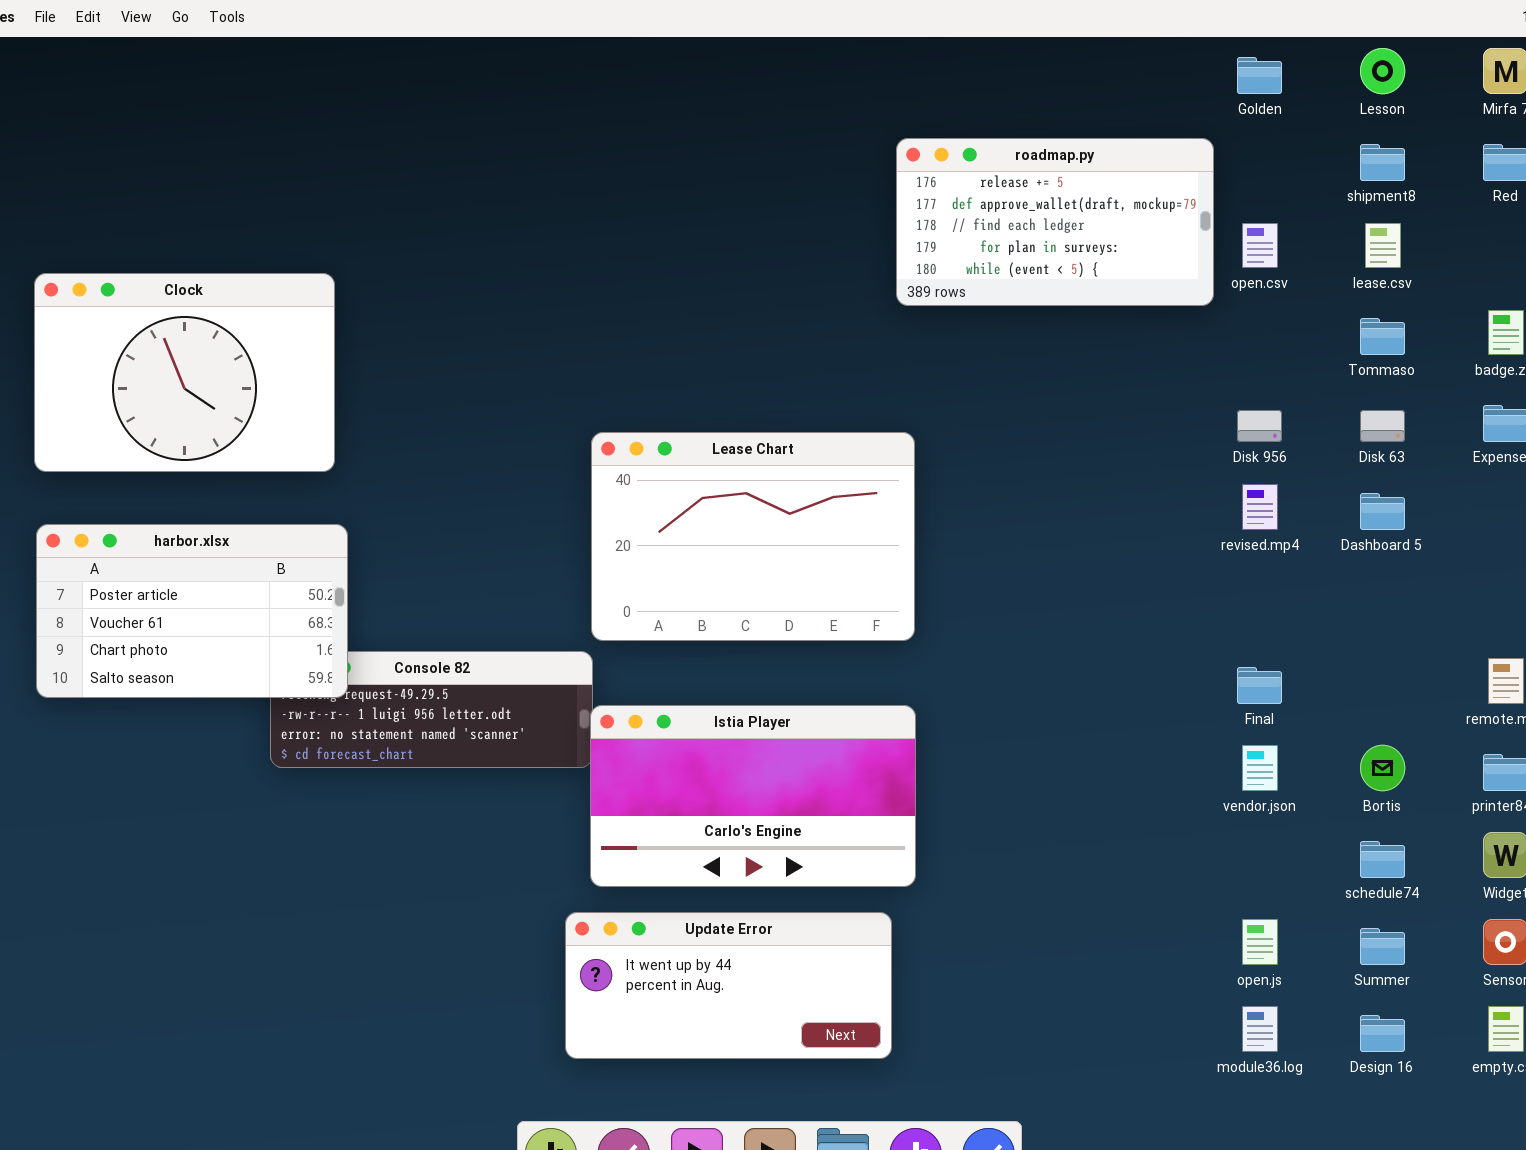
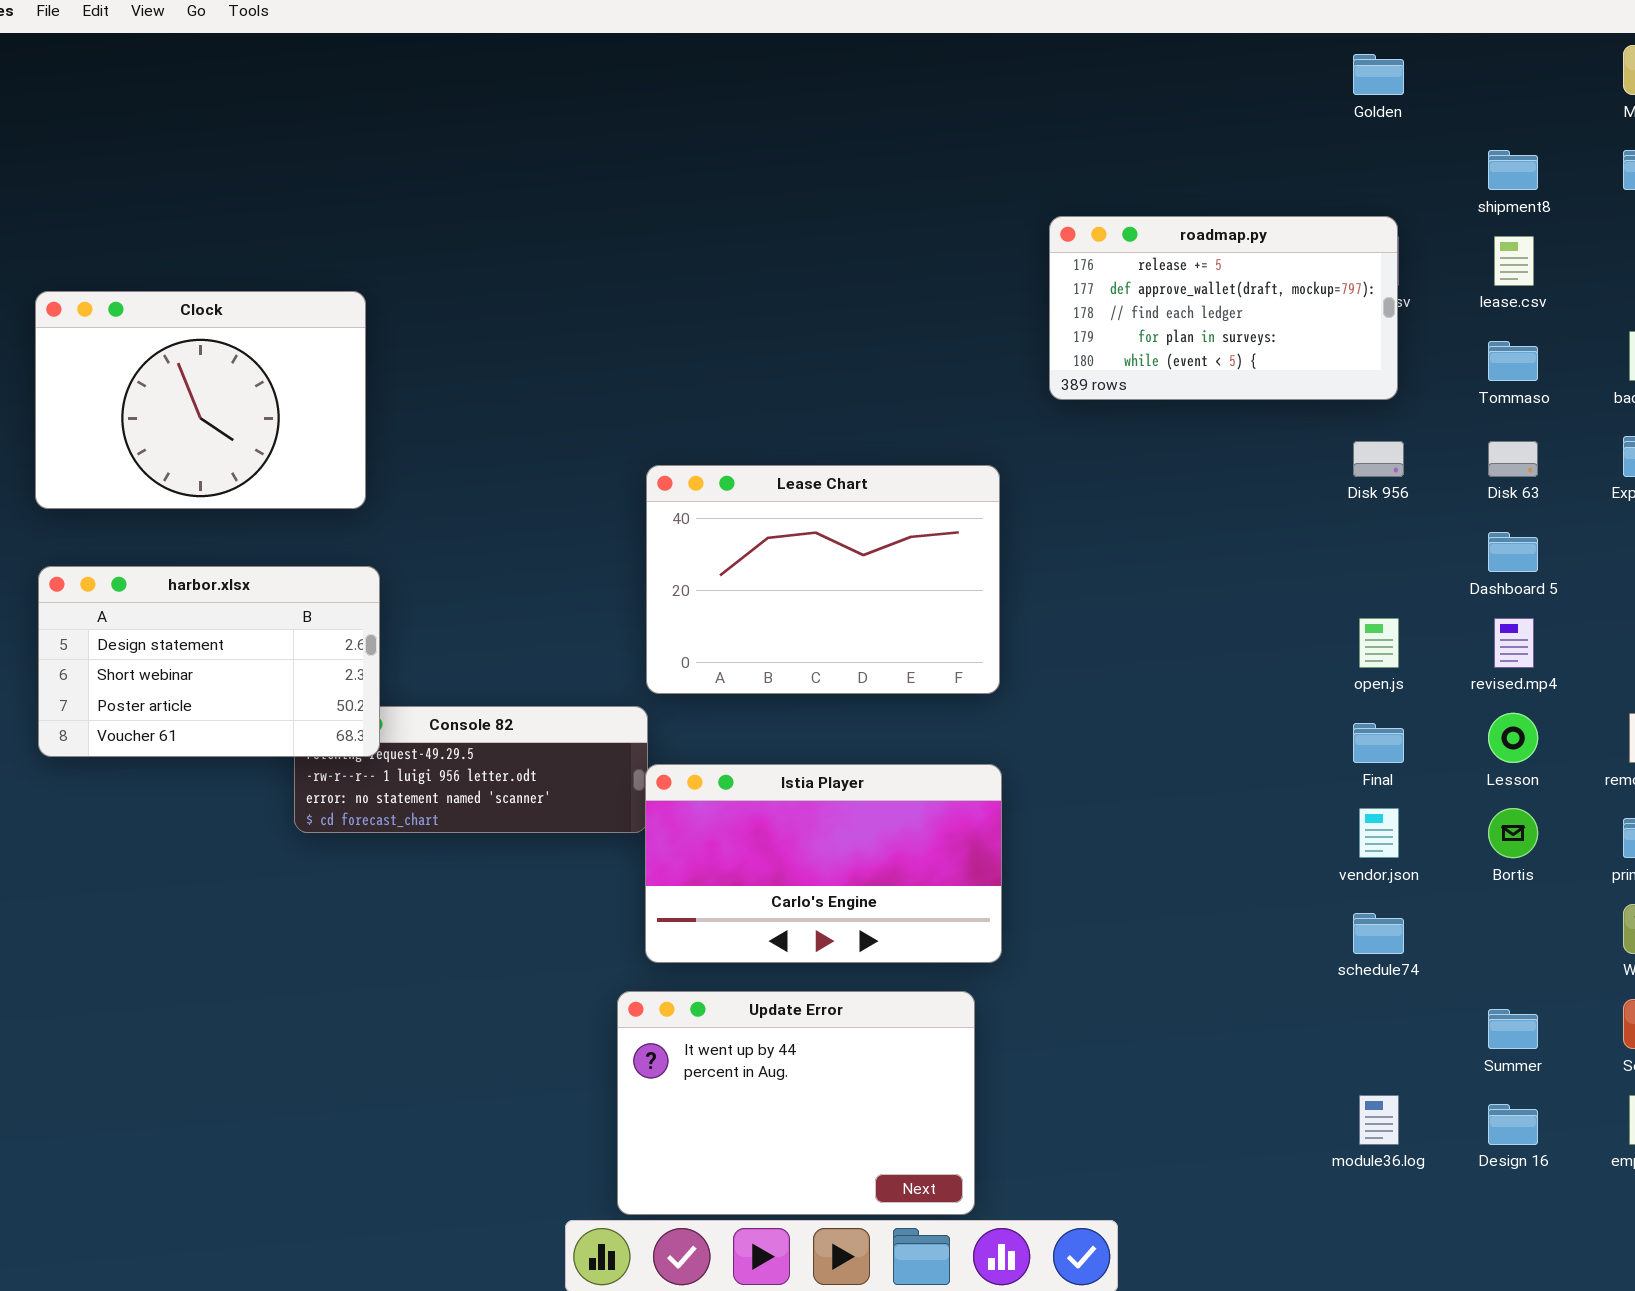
Lesson: [1360,48,1405,94] -> [1488,713,1538,763], moved
roadmap.py: [896,138,1214,306] -> [1049,216,1398,400], moved
revised.mp4: [1242,484,1278,530] -> [1494,618,1534,668], moved
harbor.xlsx: [36,524,348,698] -> [38,566,380,757], scrolled up 2 rows
schedule74: [1360,841,1405,878] -> [1353,913,1404,954], moved
Update Error: [565,912,892,1059] -> [617,991,975,1215], resized
open.js: [1242,919,1278,965] -> [1359,618,1399,668], moved

